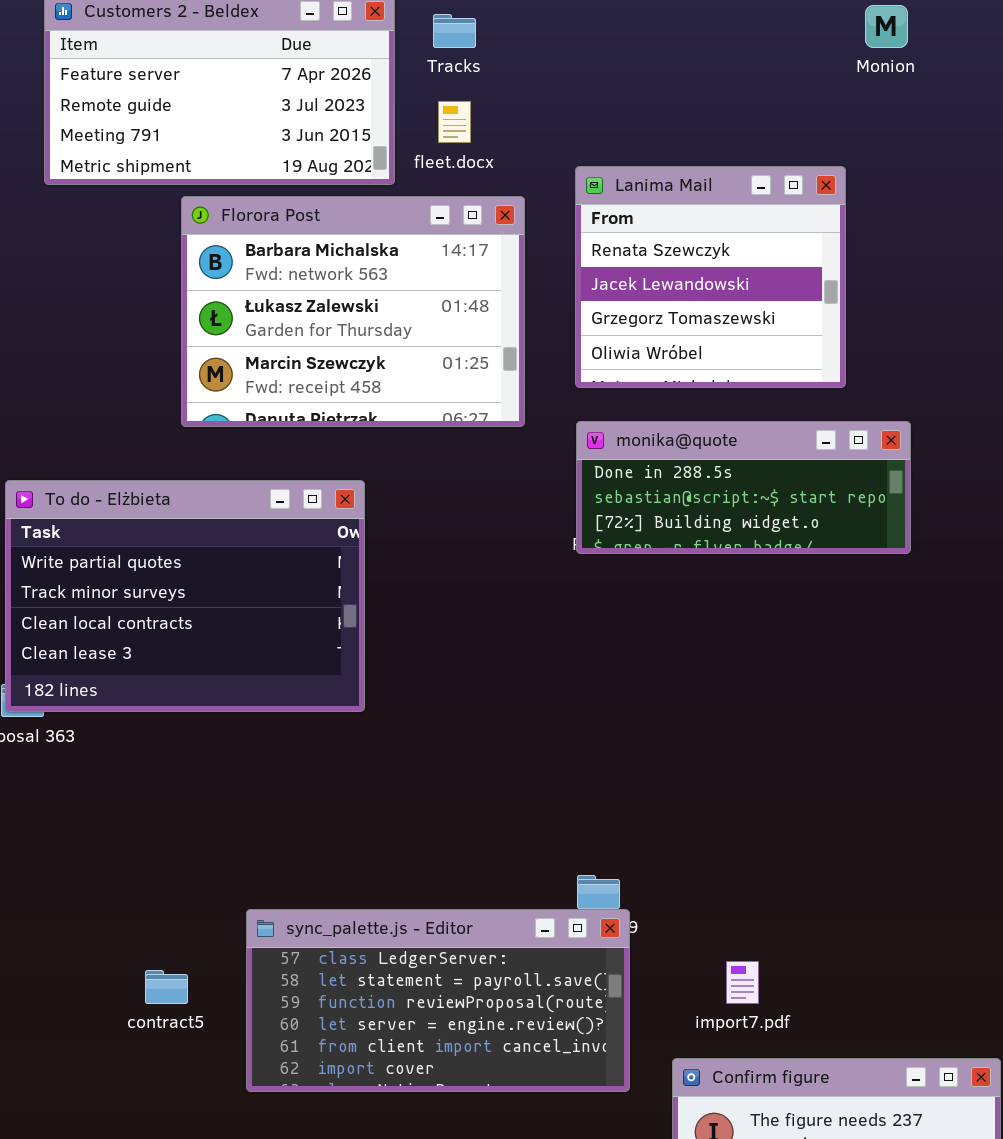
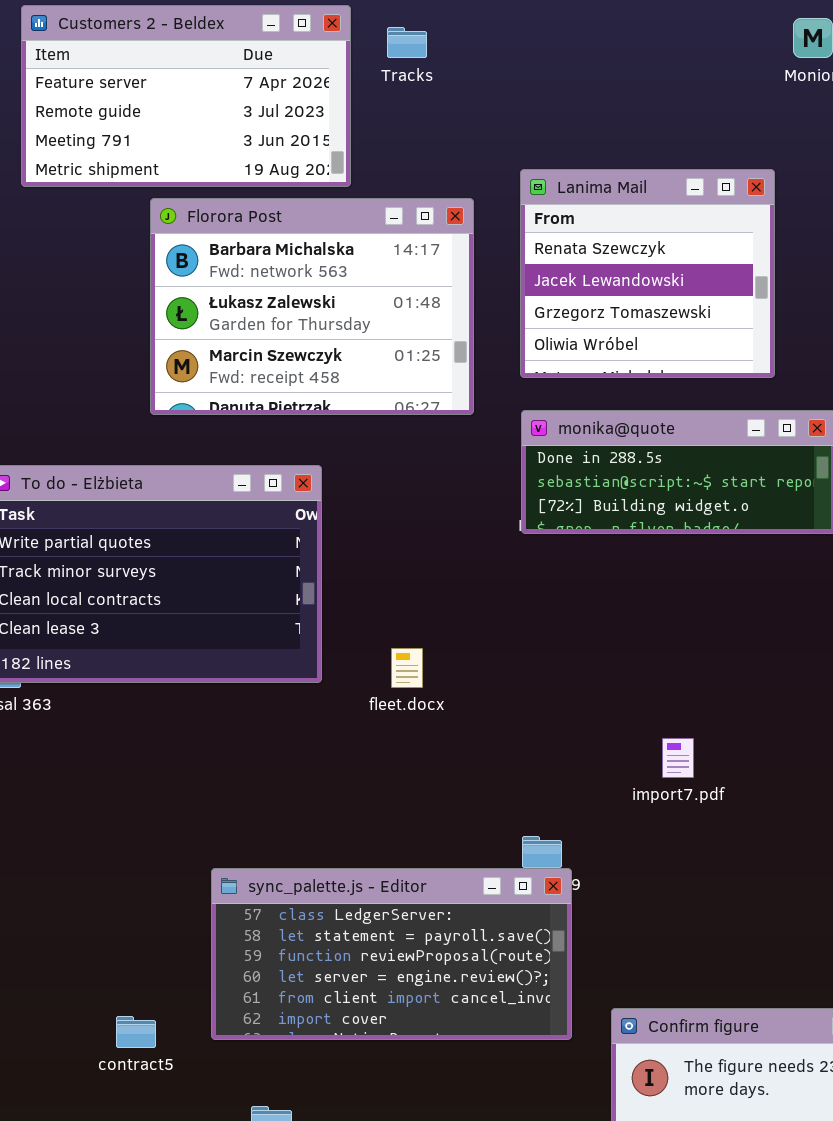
fleet.docx: [438,101,471,143] -> [391,648,423,688], moved
import7.pdf: [726,961,759,1004] -> [662,738,694,778], moved
contract5: [145,970,188,1004] -> [116,1016,156,1048], moved

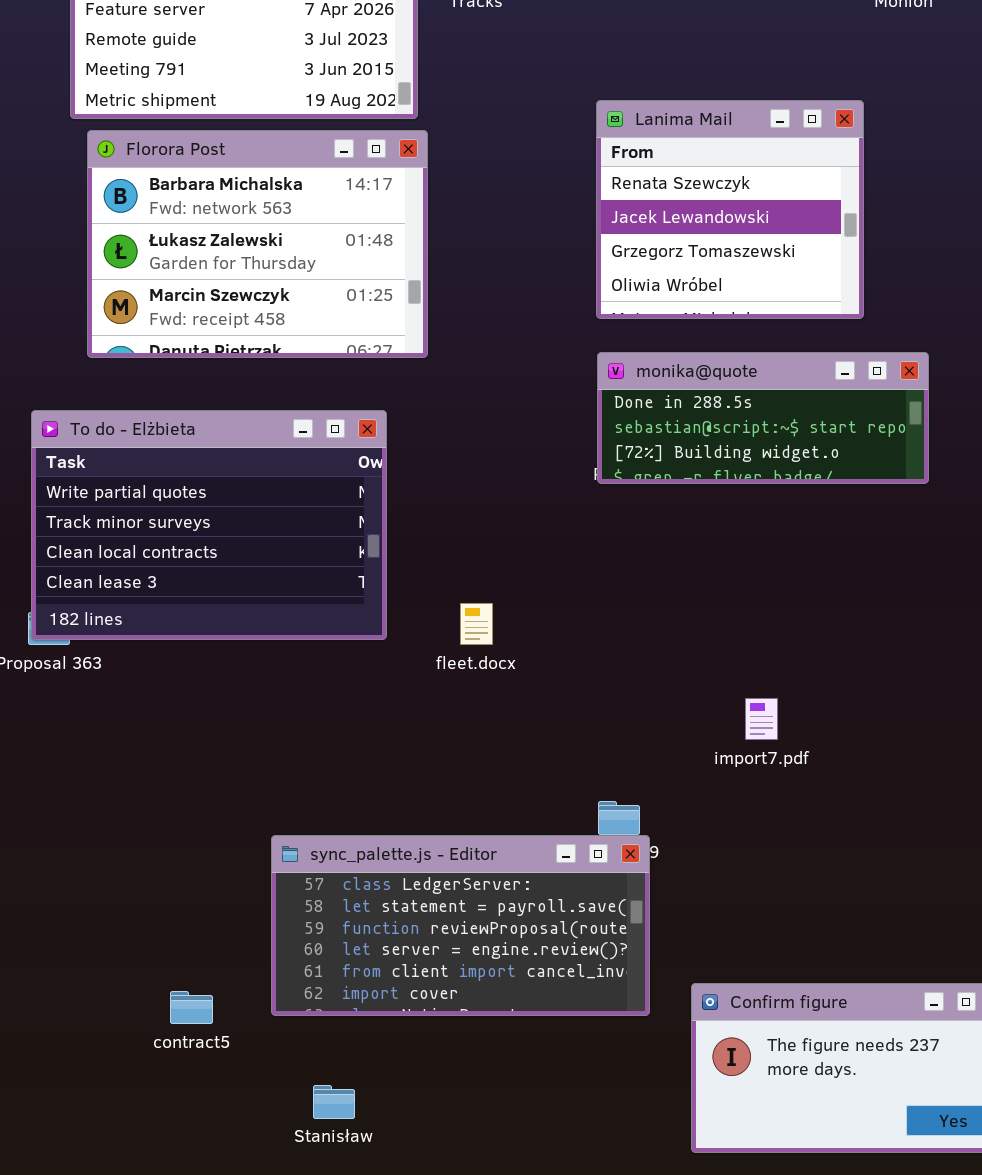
Florora Post: [150,198,474,415] -> [87,130,428,358], moved

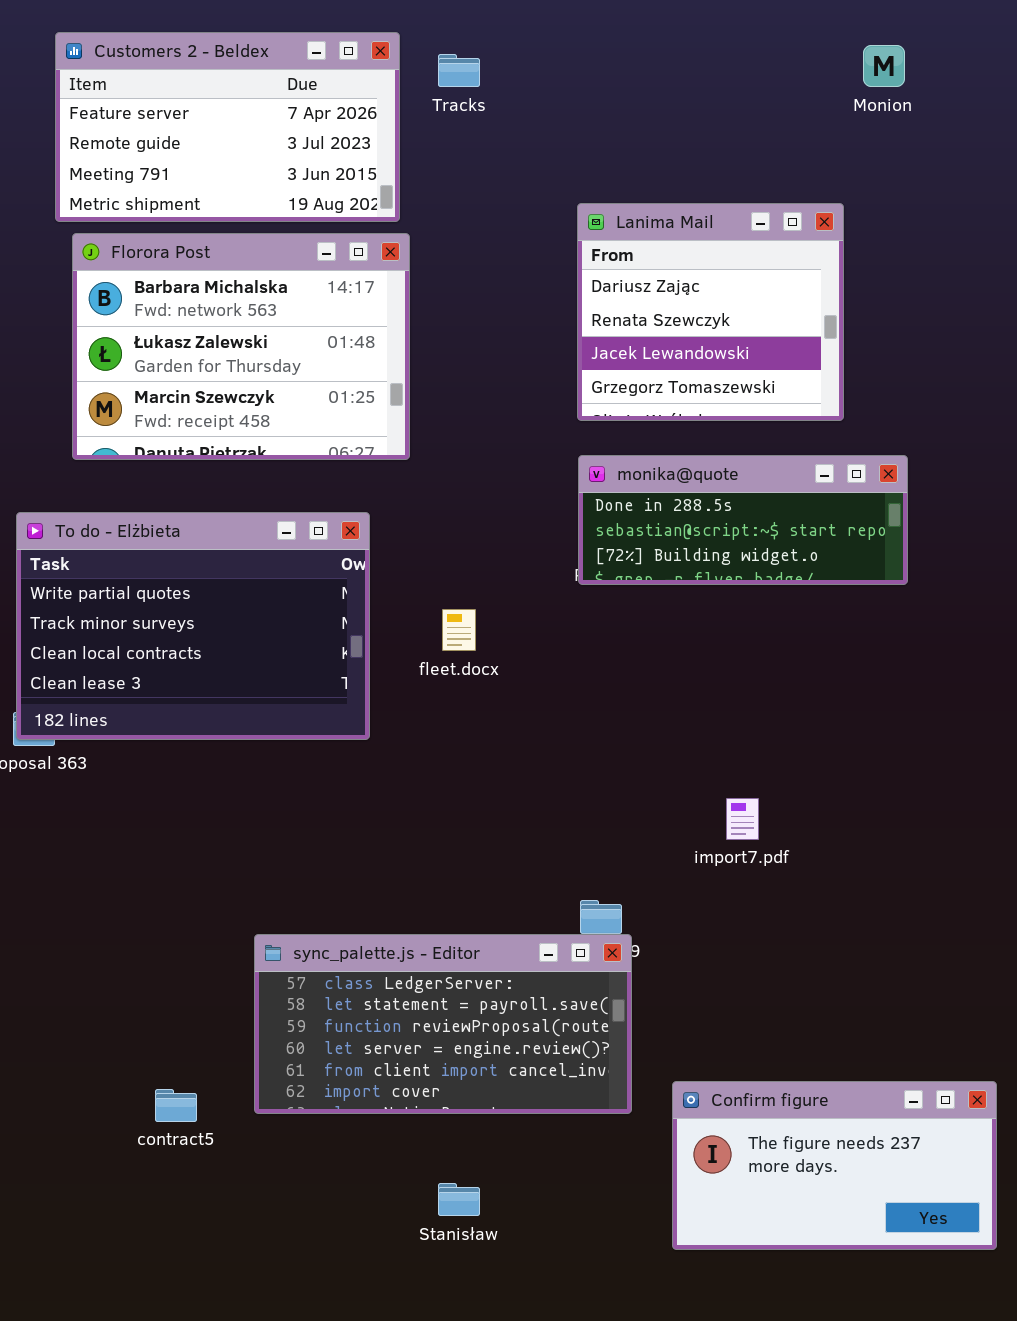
Lanima Mail: [596,100,864,319] -> [577,203,844,421], scrolled up 1 row
fleet.docx: [460,603,493,645] -> [442,609,476,651], moved
Stanisław: [313,1085,355,1119] -> [438,1183,480,1216], moved

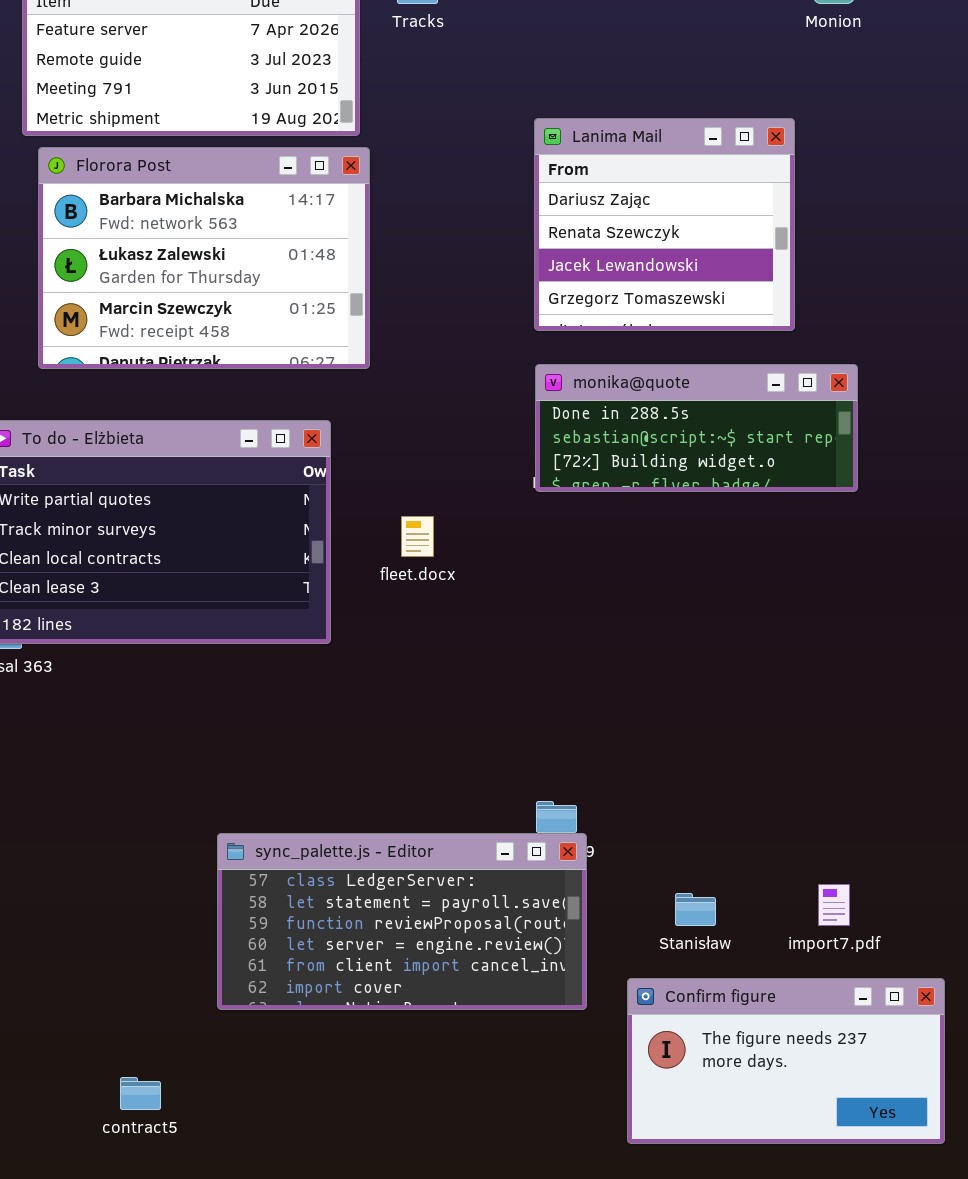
import7.pdf: [726,798,759,840] -> [818,884,850,926], moved
contract5: [155,1089,197,1122] -> [120,1077,161,1110], moved
Stanisław: [438,1183,480,1216] -> [675,893,716,926], moved

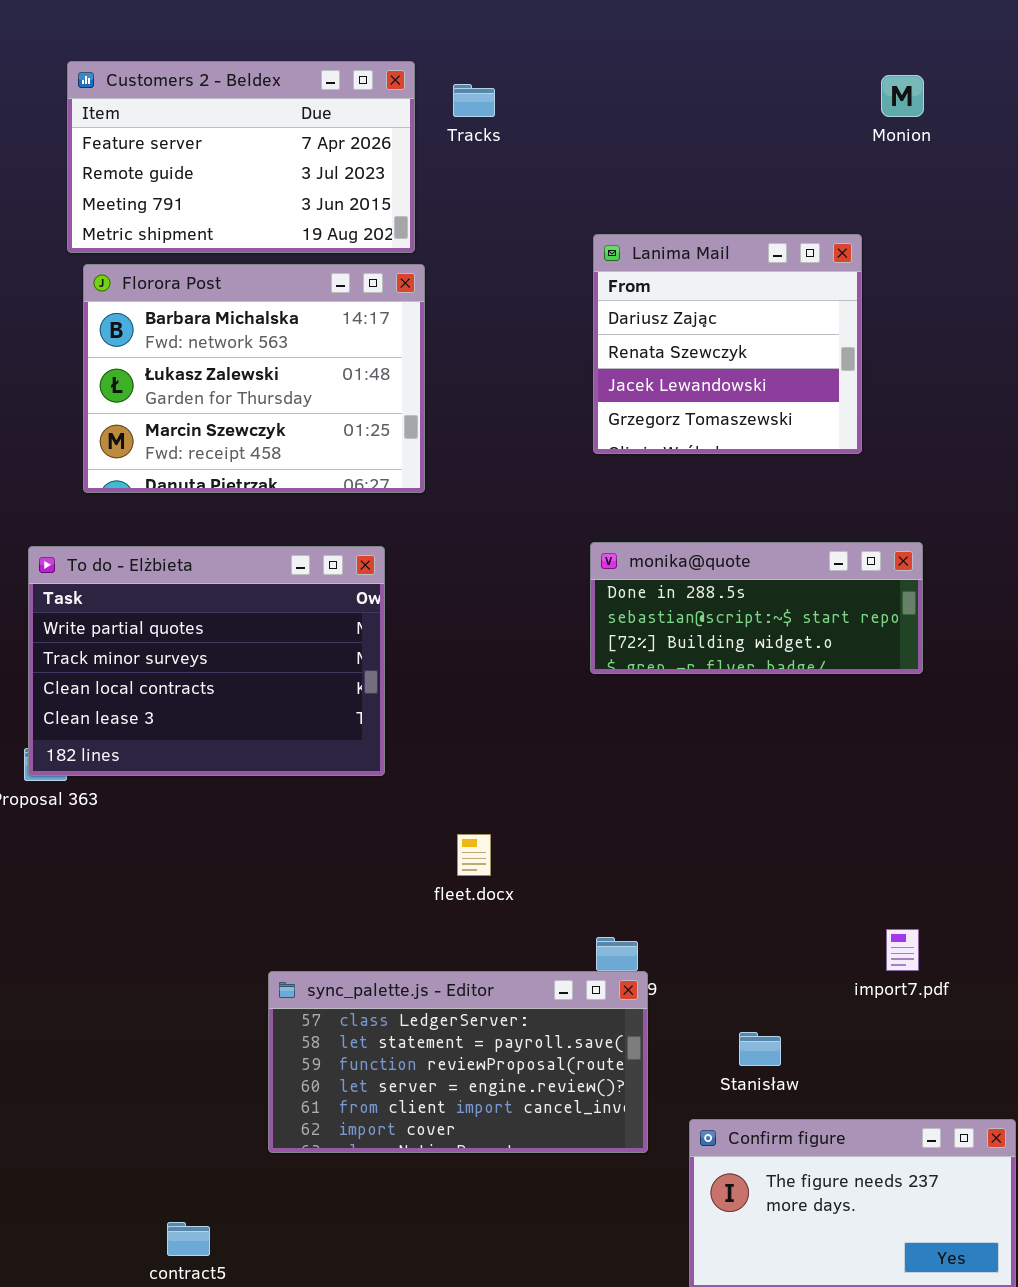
monika@quote: [535,364,858,492] -> [590,542,923,674], moved
fleet.docx: [401,516,434,557] -> [457,834,491,876], moved
import7.pdf: [818,884,850,926] -> [886,929,919,971], moved

